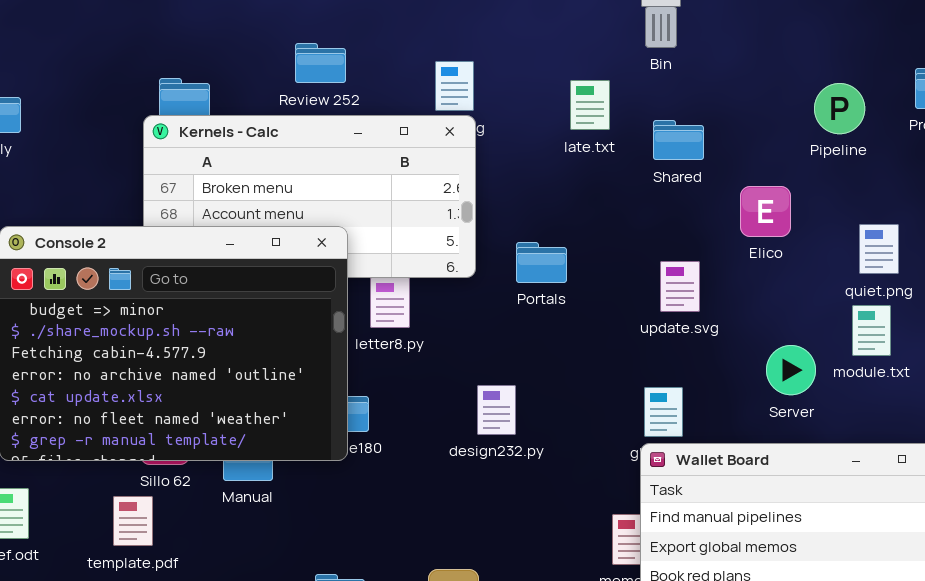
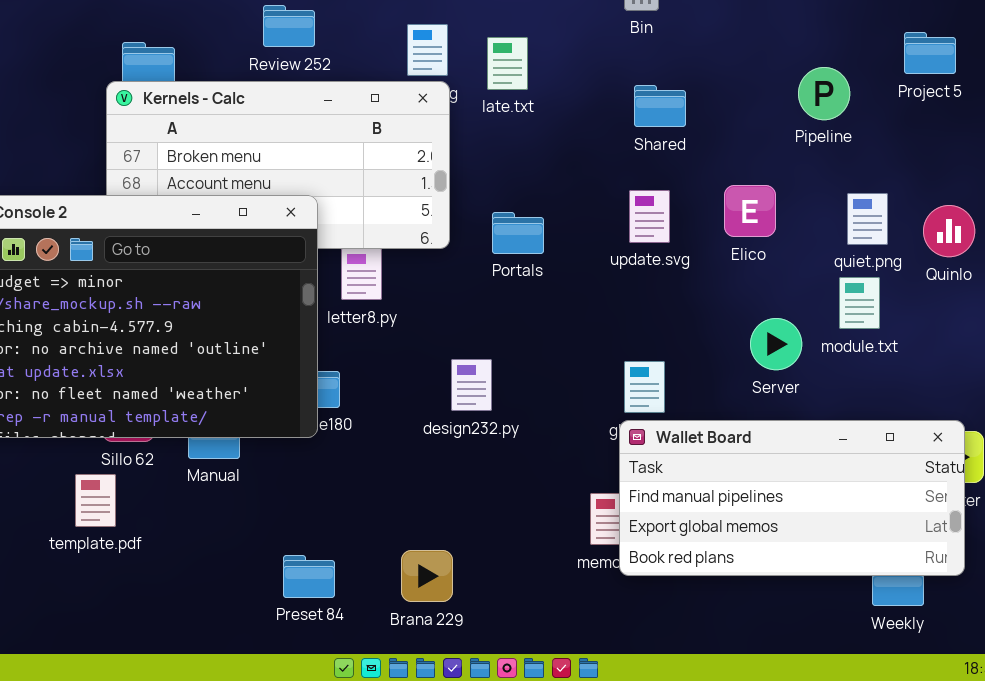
late.txt: [570,80,610,130] -> [487,37,528,90], moved
Pipeline: [814,83,865,134] -> [798,67,850,120], moved
Elico: [740,186,791,237] -> [724,185,776,237], moved
update.svg: [660,261,700,312] -> [629,190,670,243], moved

